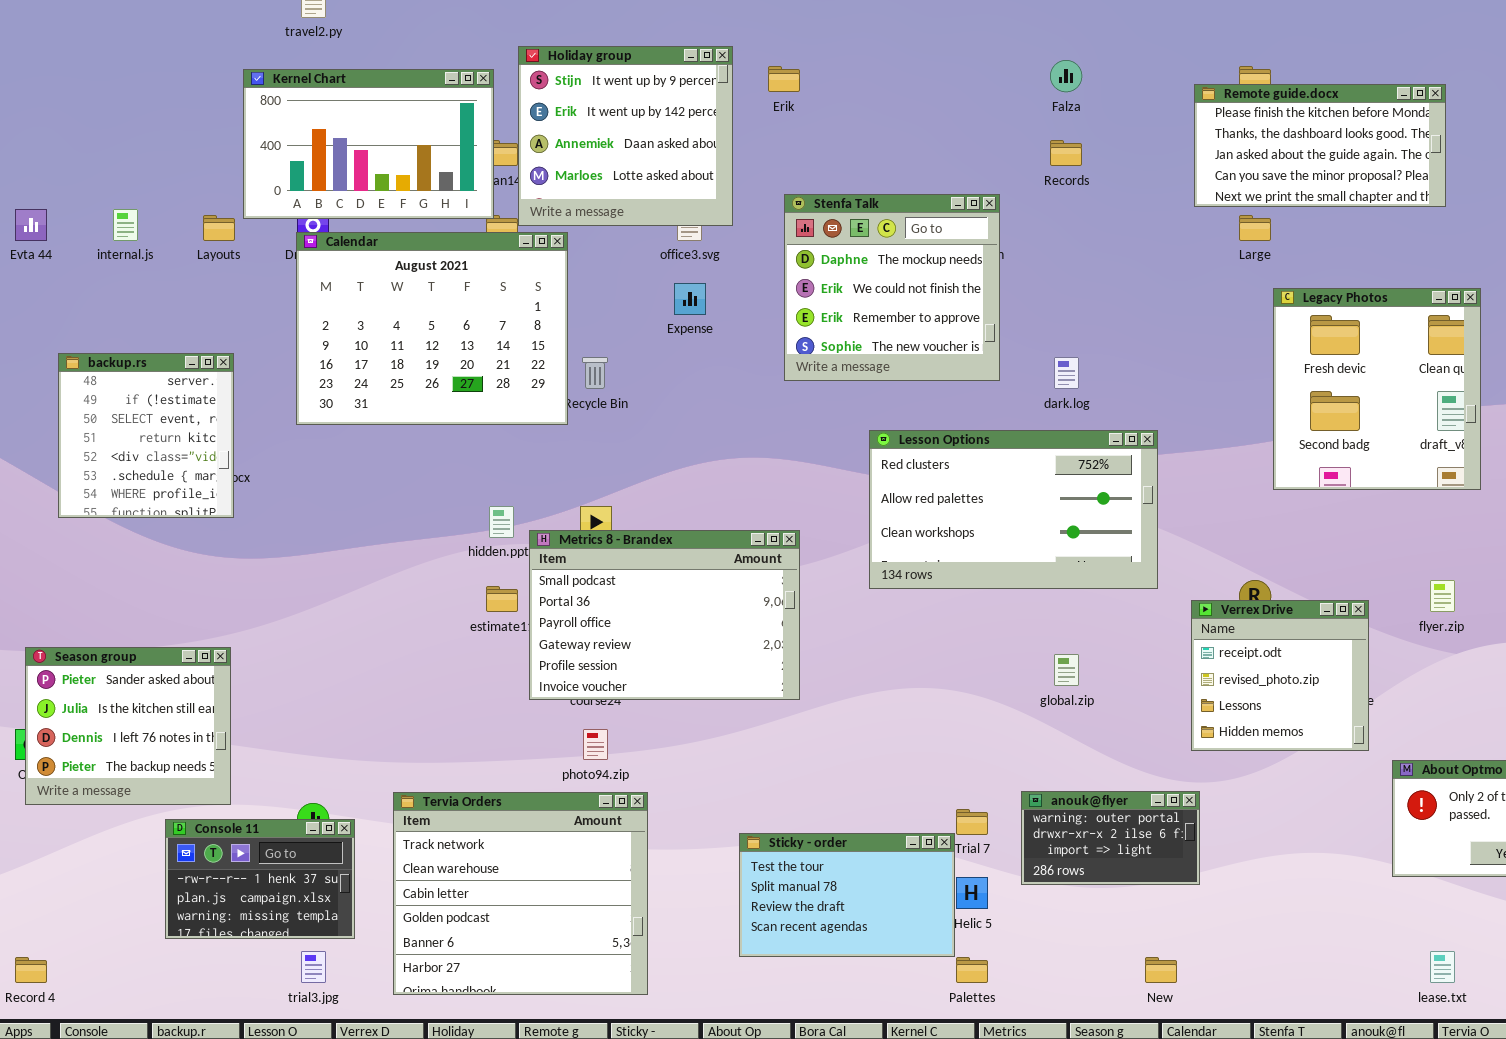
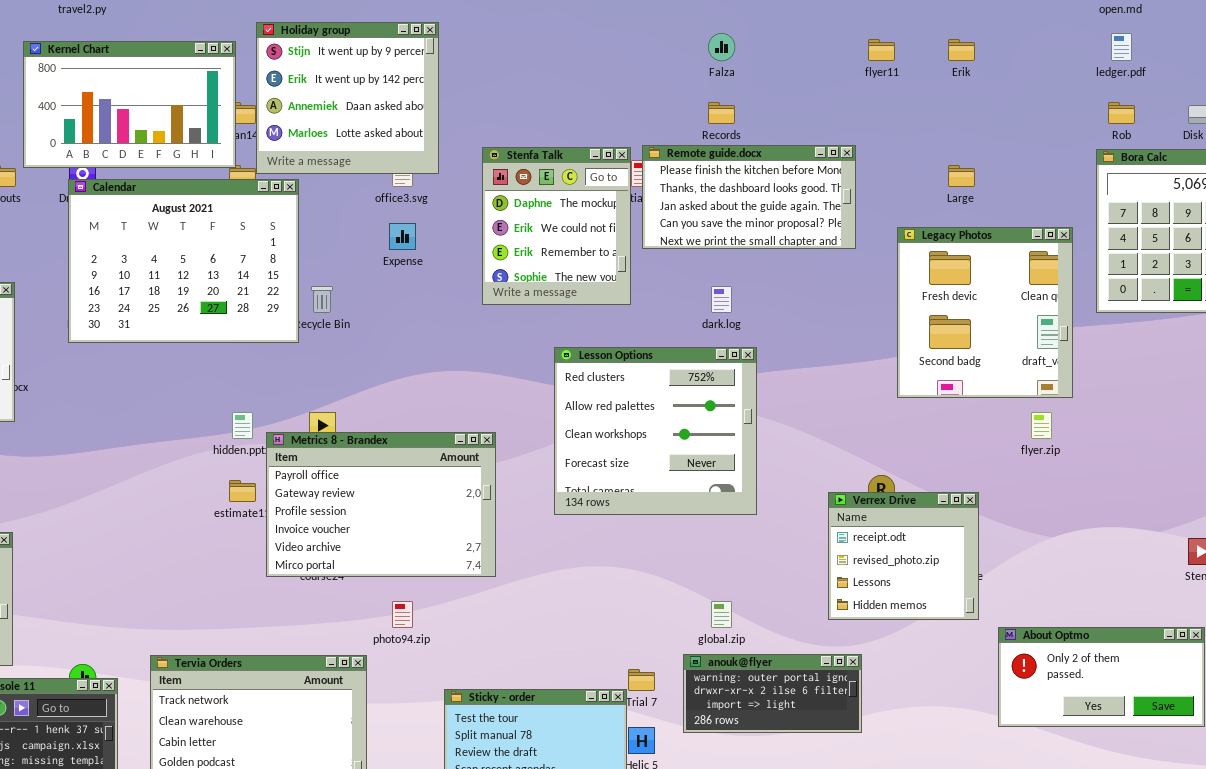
Erik: [768,66,800,92] -> [948,39,975,61], moved
Remote guide.docx: [1194,84,1446,207] -> [642,145,856,249], moved
Stenfa Talk: [784,194,1000,381] -> [482,147,631,305], resized
Large: [1239,215,1271,241] -> [948,165,975,187], moved
Lesson Options: [869,430,1158,589] -> [554,347,757,515], resized
Metrics 8 - Brandex: [529,530,800,700] -> [266,432,496,577], scrolled down 2 rows
flyer.zip: [1430,580,1455,612] -> [1031,412,1052,439], moved
global.zip: [1054,654,1079,686] -> [711,601,732,628], moved
photo94.zip: [583,729,608,760] -> [392,601,413,628], moved
anouk@flyer: [1021,791,1200,885] -> [683,654,862,733], resized

